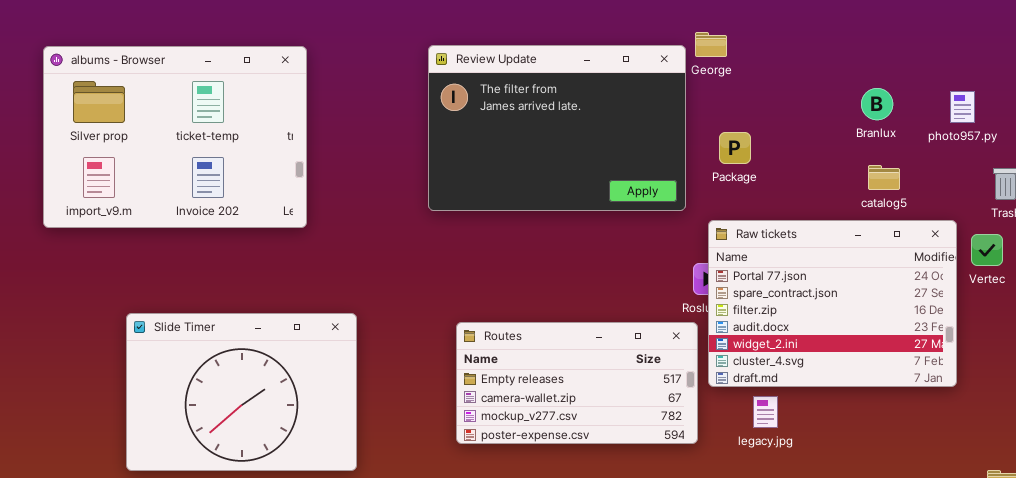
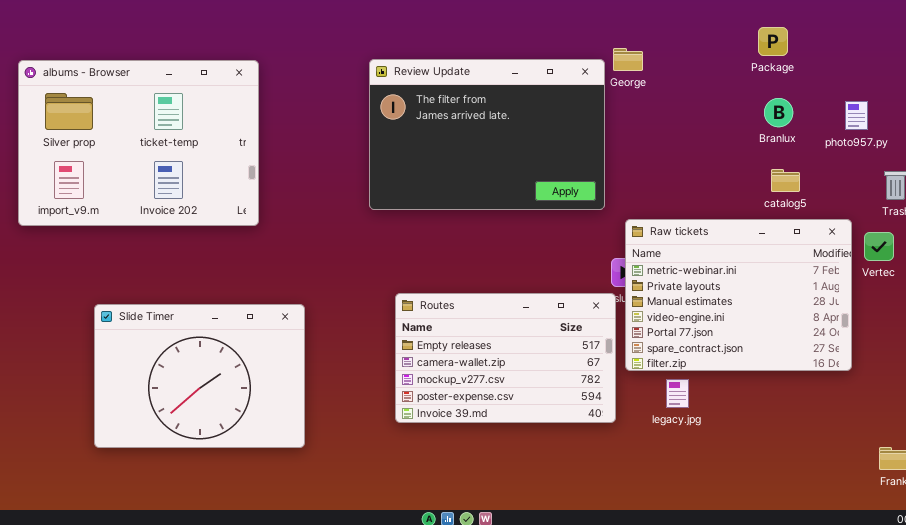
Package: [719,132,751,164] -> [758,27,788,56], moved
Raw tickets: [708,220,957,387] -> [625,219,852,371], scrolled up 4 rows
Routes: [456,322,698,444] -> [395,293,616,423], resized

